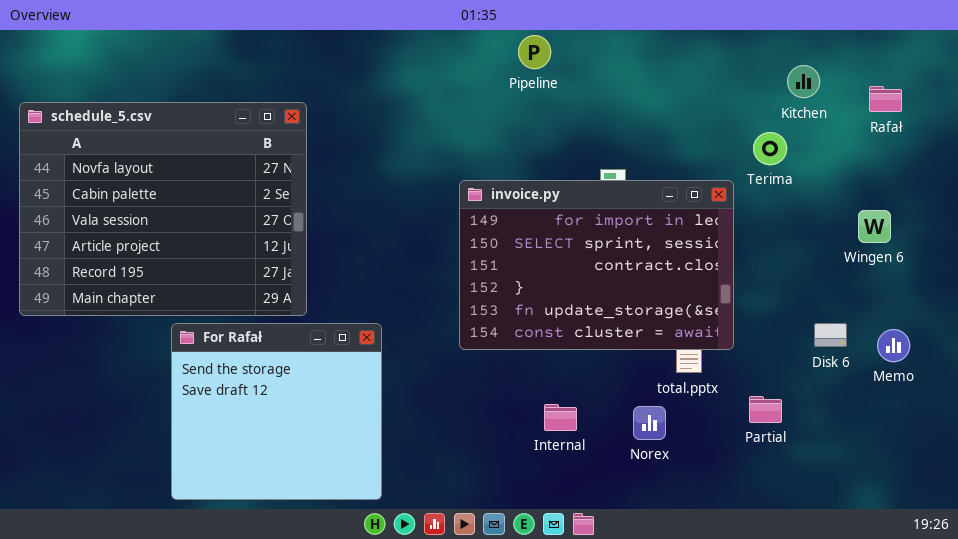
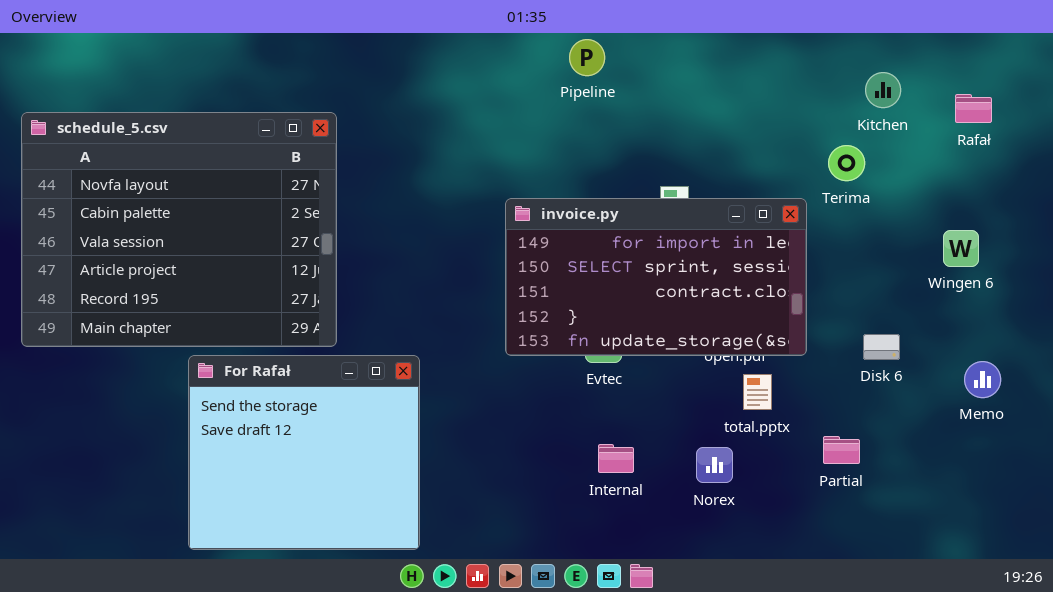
invoice.py: [459,180,734,350] -> [505,198,807,356], resized
Disk 6: [814,323,847,347] -> [863,334,900,360], moved

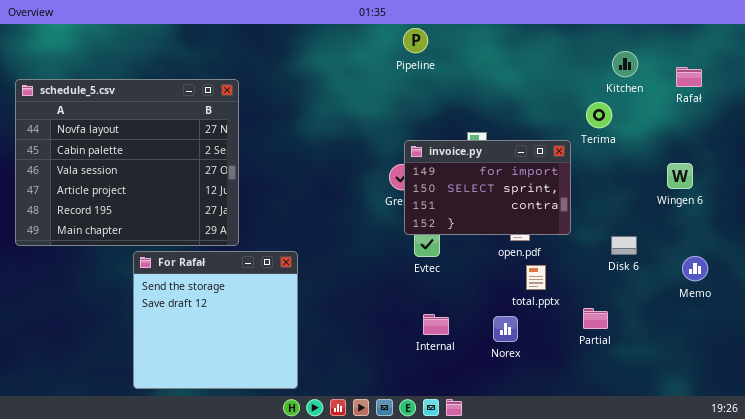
invoice.py: [505,198,807,356] -> [404,140,571,235], resized

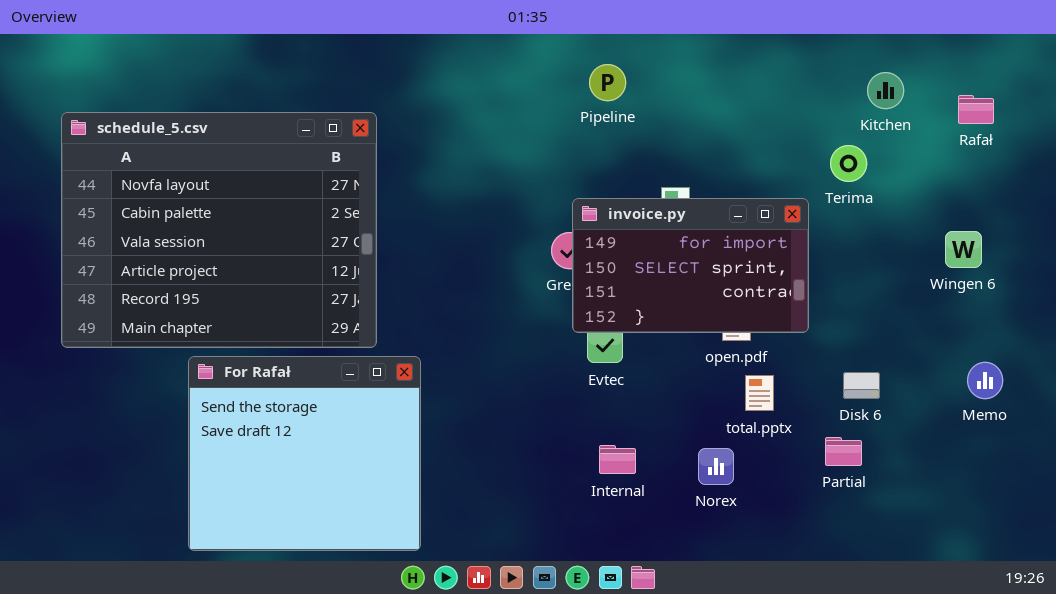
Pipeline: [403,28,428,53] -> [589,64,626,101], moved
schedule_5.csv: [15,79,239,246] -> [61,112,377,348], moved
Disk 6: [611,236,637,255] -> [843,372,880,399], moved

